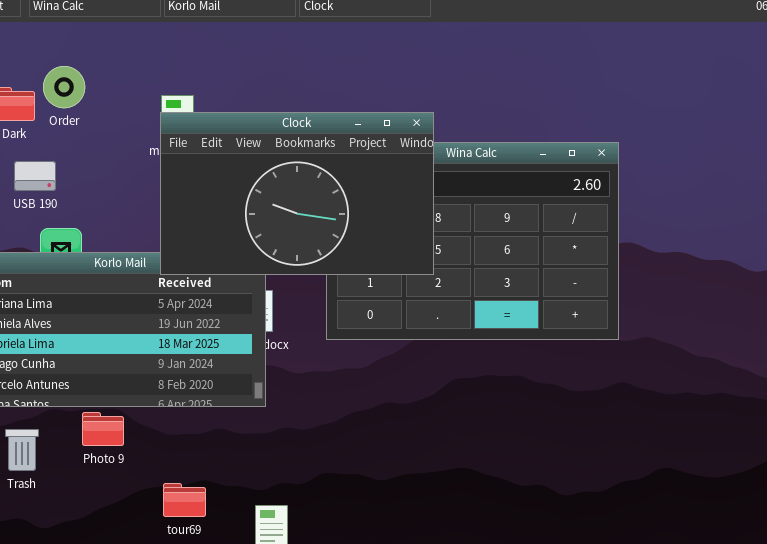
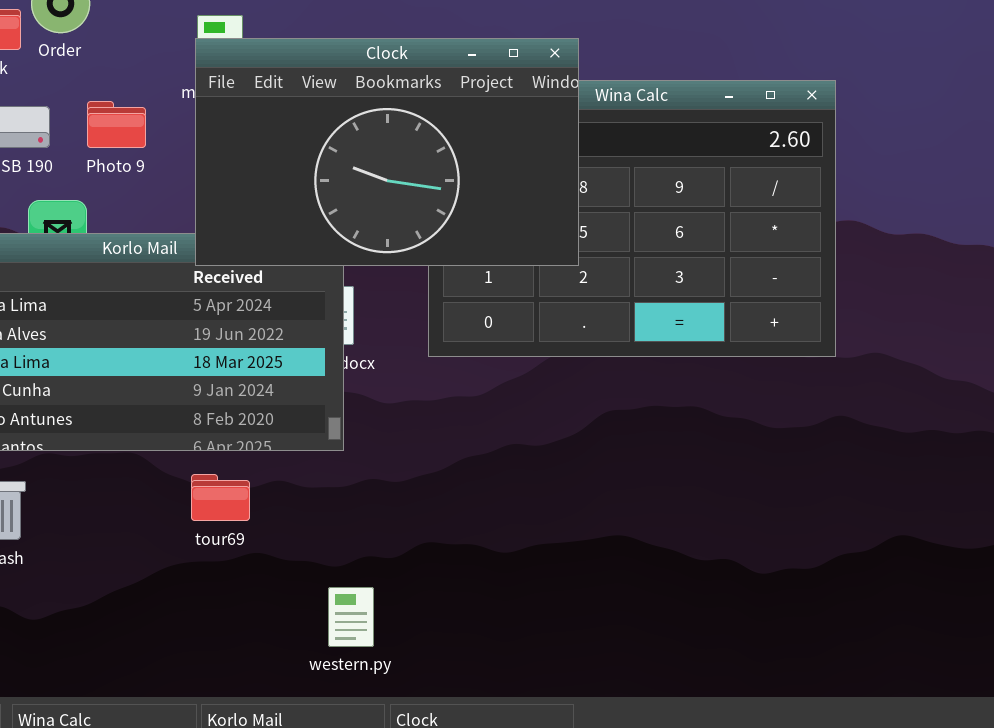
Photo 9: [82,412,124,446] -> [87,101,146,148], moved
tour69: [163,483,206,517] -> [191,474,250,521], moved

